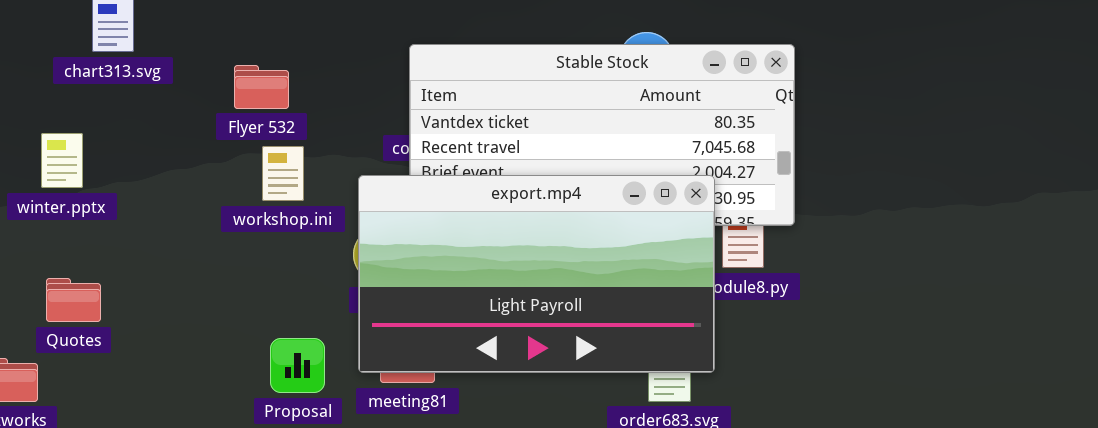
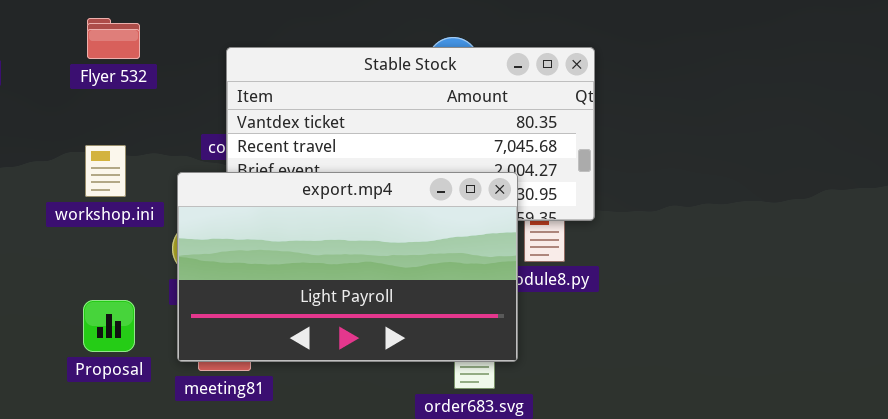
Flyer 532: [234,65,289,109] -> [87,18,140,59], moved
Proposal: [270,338,325,393] -> [83,300,135,352], moved

